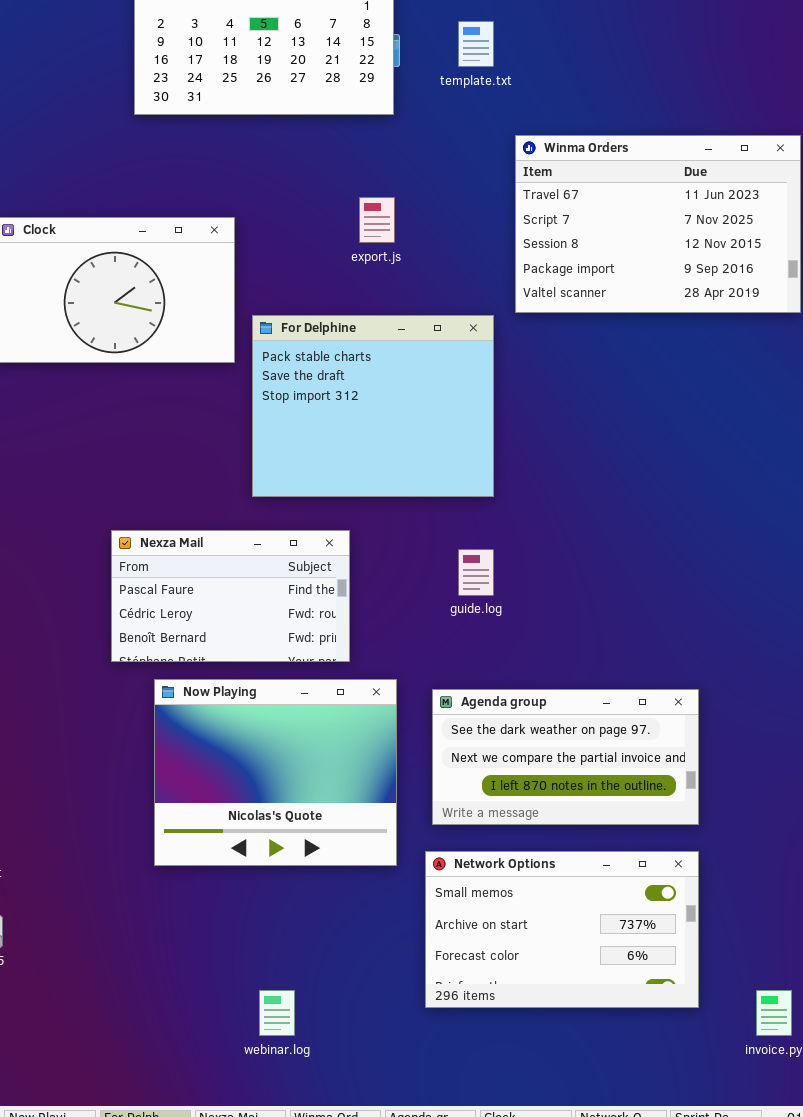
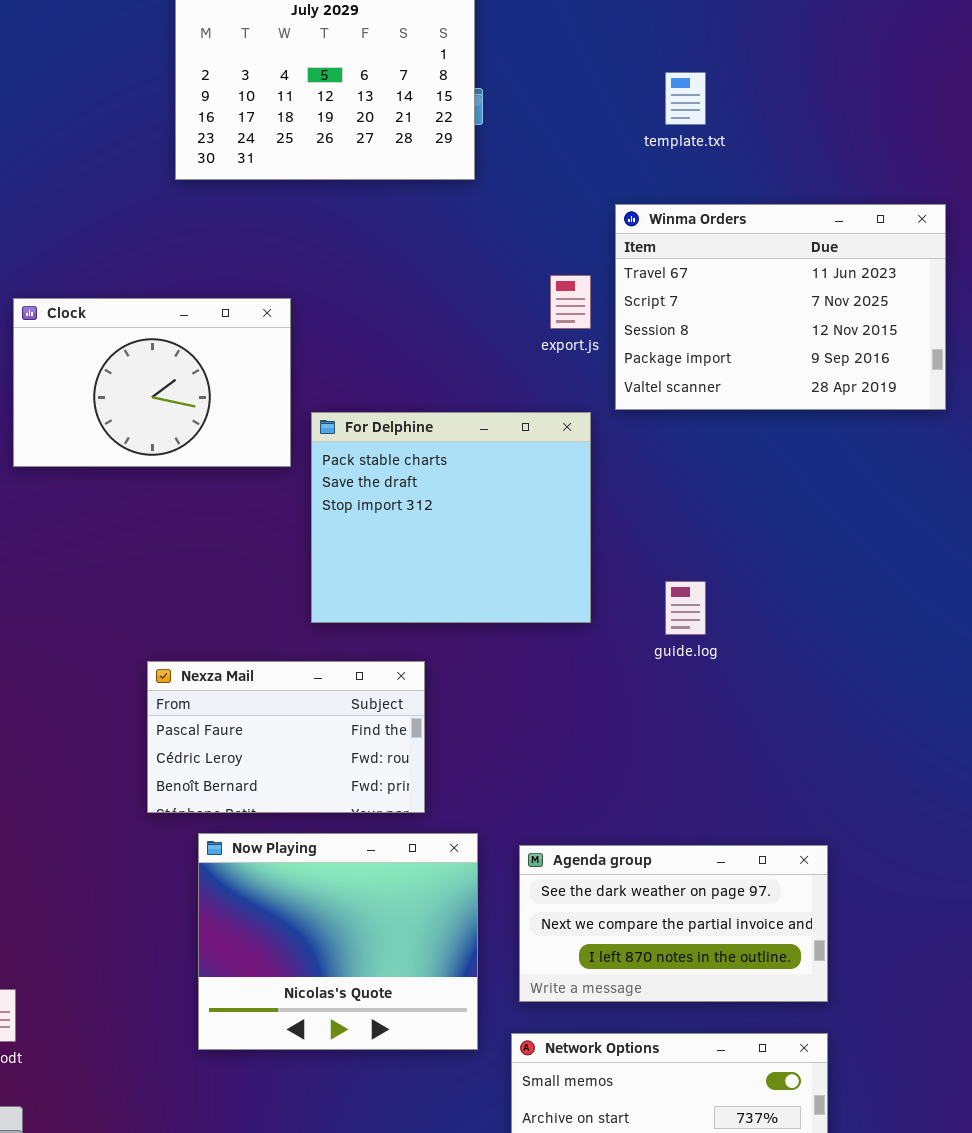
template.txt: [458,21,494,67] -> [665,72,706,125], moved
export.js: [359,197,395,243] -> [550,275,591,329], moved
guide.log: [458,549,494,596] -> [665,581,706,635], moved

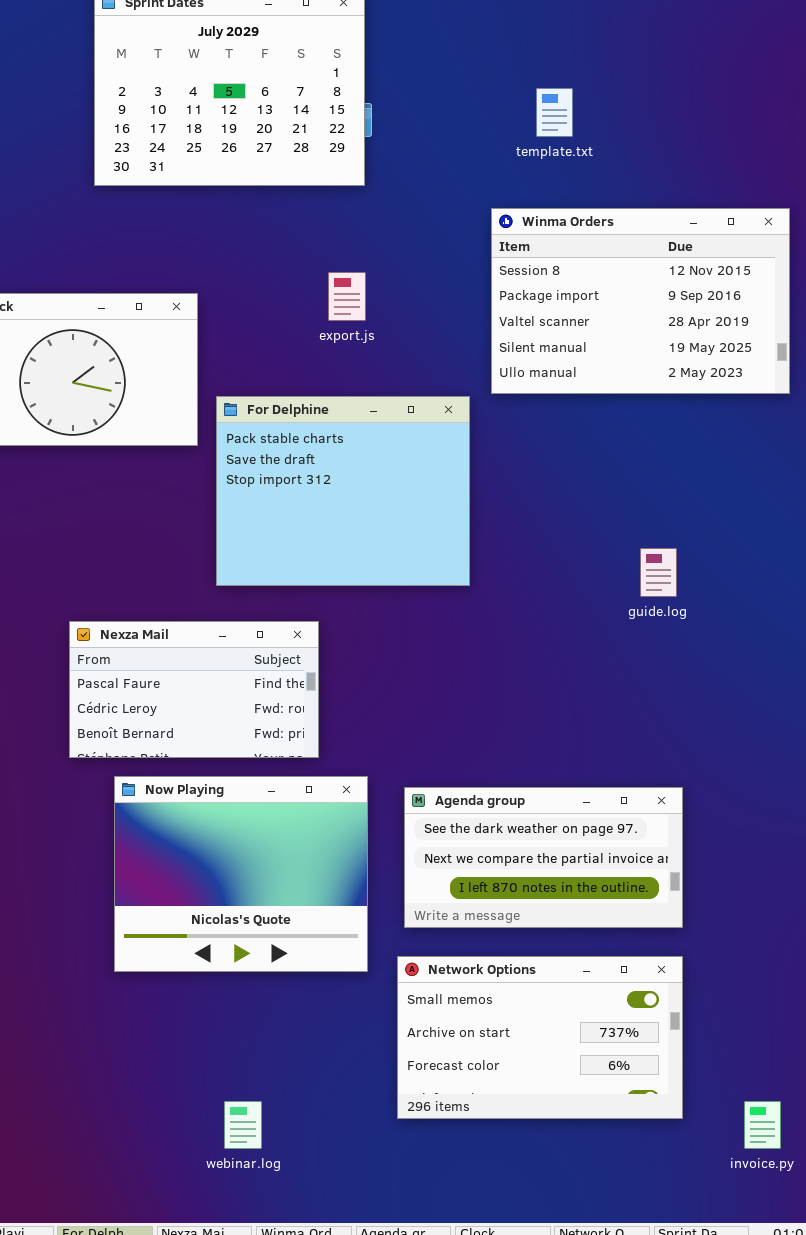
Winma Orders: [615,204,946,410] -> [491,208,790,394], scrolled down 2 rows
export.js: [550,275,591,329] -> [328,272,366,321], moved
guide.log: [665,581,706,635] -> [640,548,677,597], moved

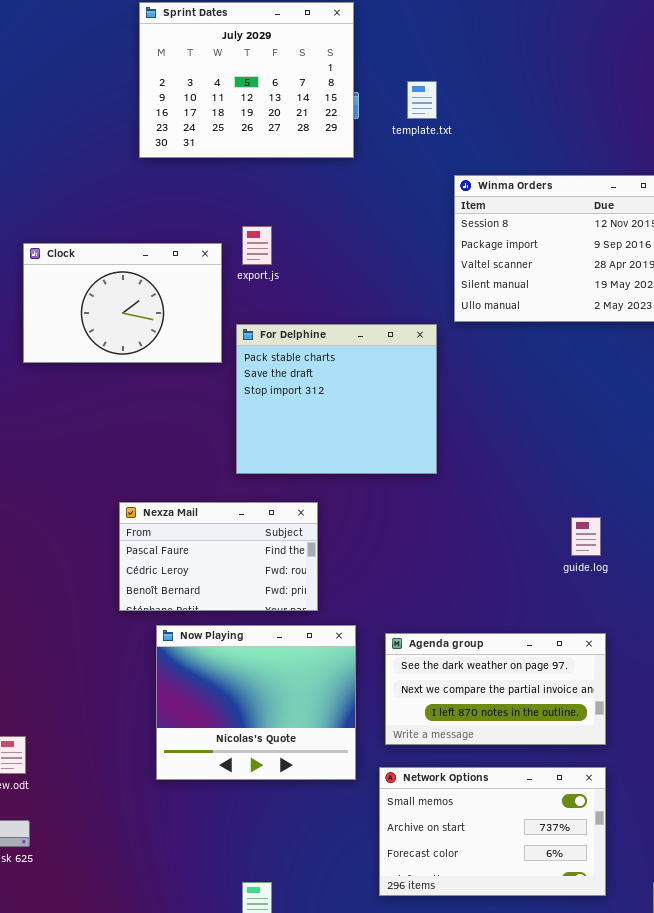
template.txt: [536,88,573,137] -> [407,81,437,119], moved
export.js: [328,272,366,321] -> [242,226,272,265], moved
guide.log: [640,548,677,597] -> [571,517,601,556], moved

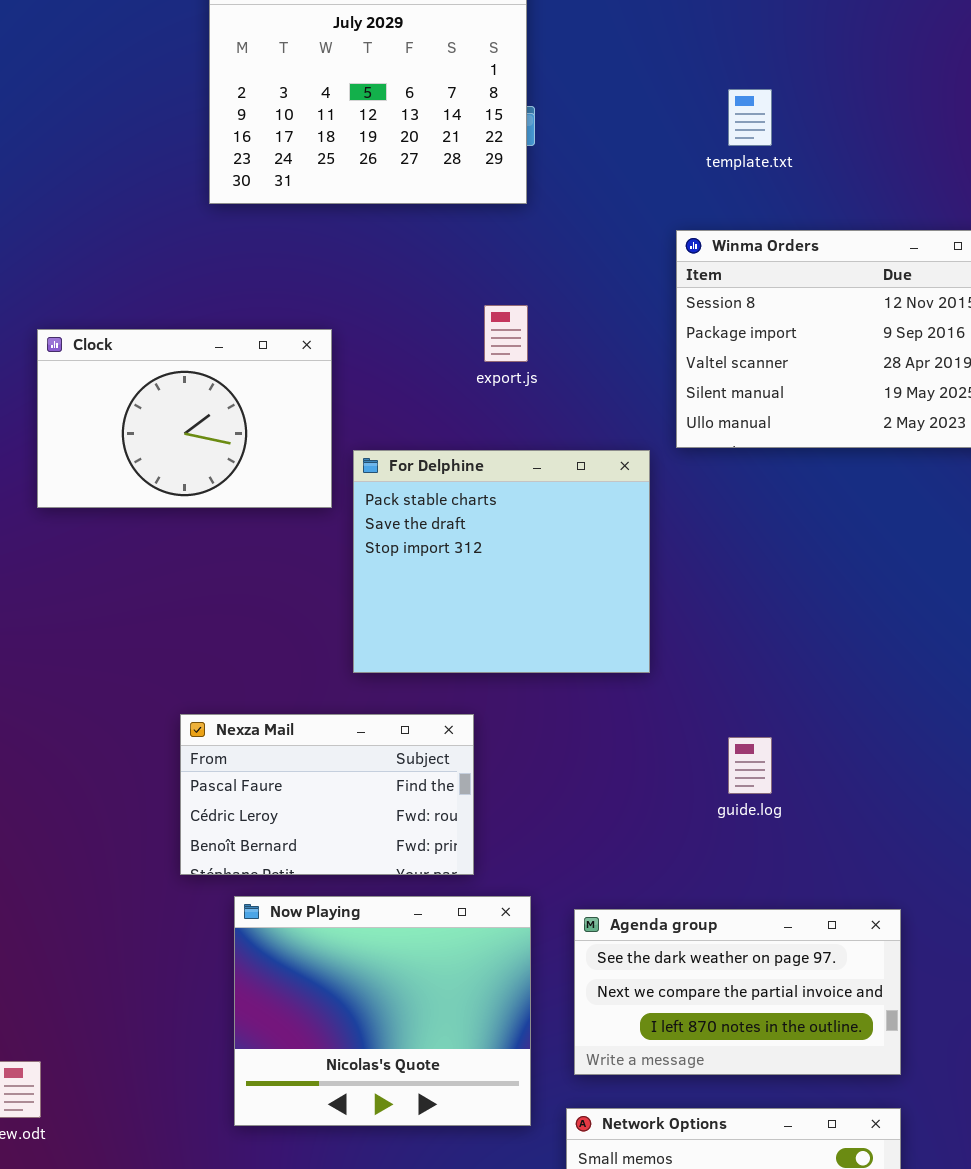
template.txt: [407,81,437,119] -> [728,89,772,146], moved
export.js: [242,226,272,265] -> [484,305,528,362], moved
guide.log: [571,517,601,556] -> [728,737,772,794], moved

